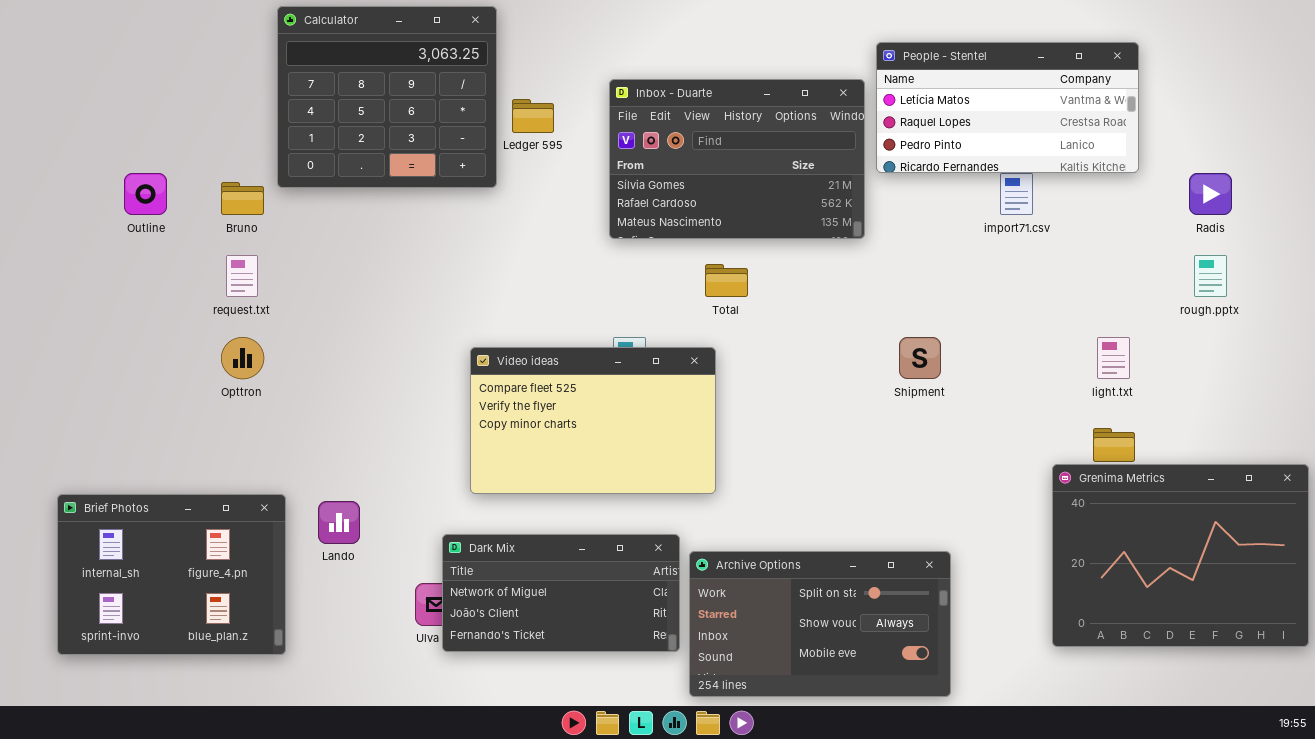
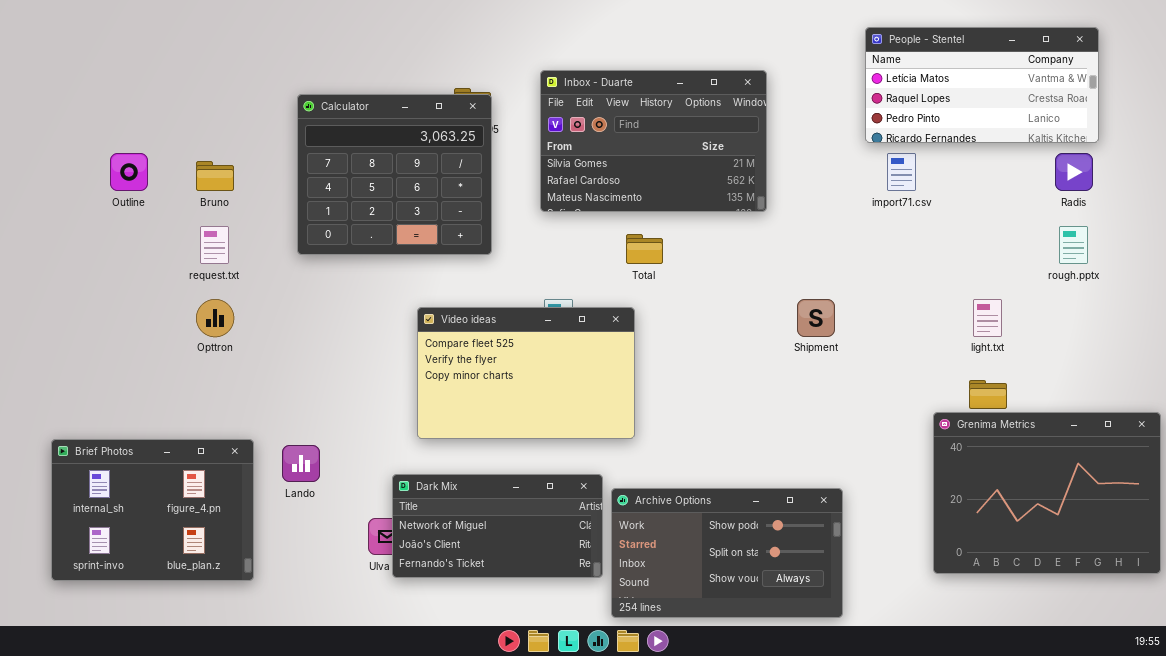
Calculator: [277,6,497,188] -> [297,94,492,255], moved
People - Stentel: [876,42,1139,173] -> [865,27,1099,143], moved
Archive Options: [689,551,951,697] -> [611,488,843,618], scrolled up 1 row

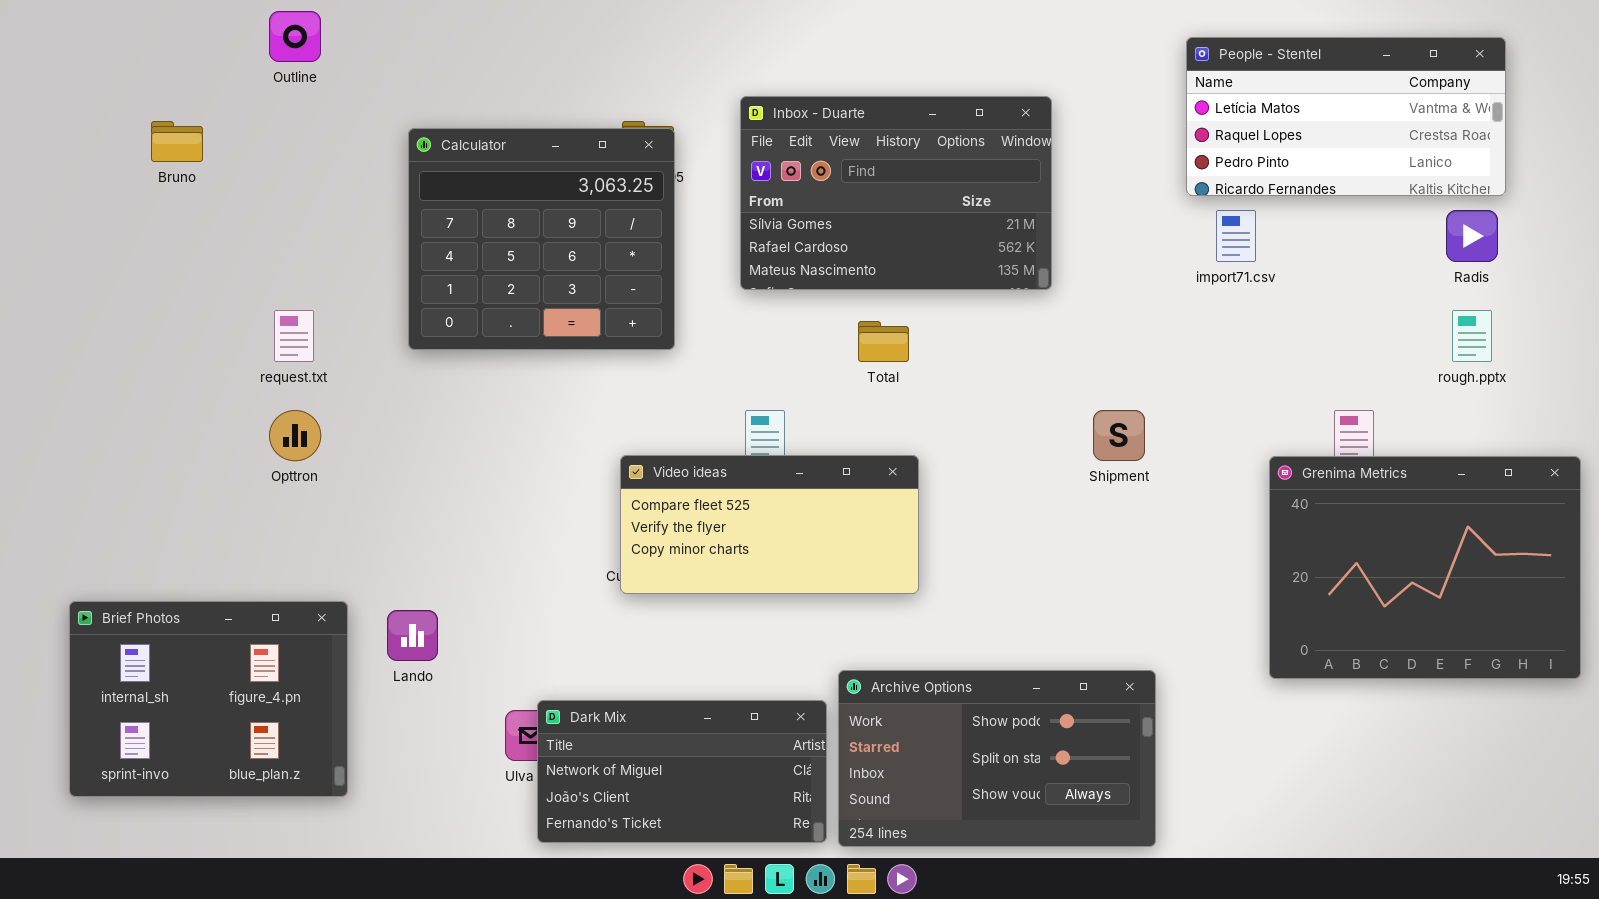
Outline: [110,153,148,191] -> [269,11,321,62], moved
Bruno: [196,161,234,191] -> [151,121,203,162], moved
Video ideas: [417,307,635,439] -> [620,455,919,594], moved, resized
Grenima Metrics: [933,412,1161,574] -> [1269,456,1581,679], moved
Dark Mix: [392,474,603,578] -> [537,700,827,843], moved

